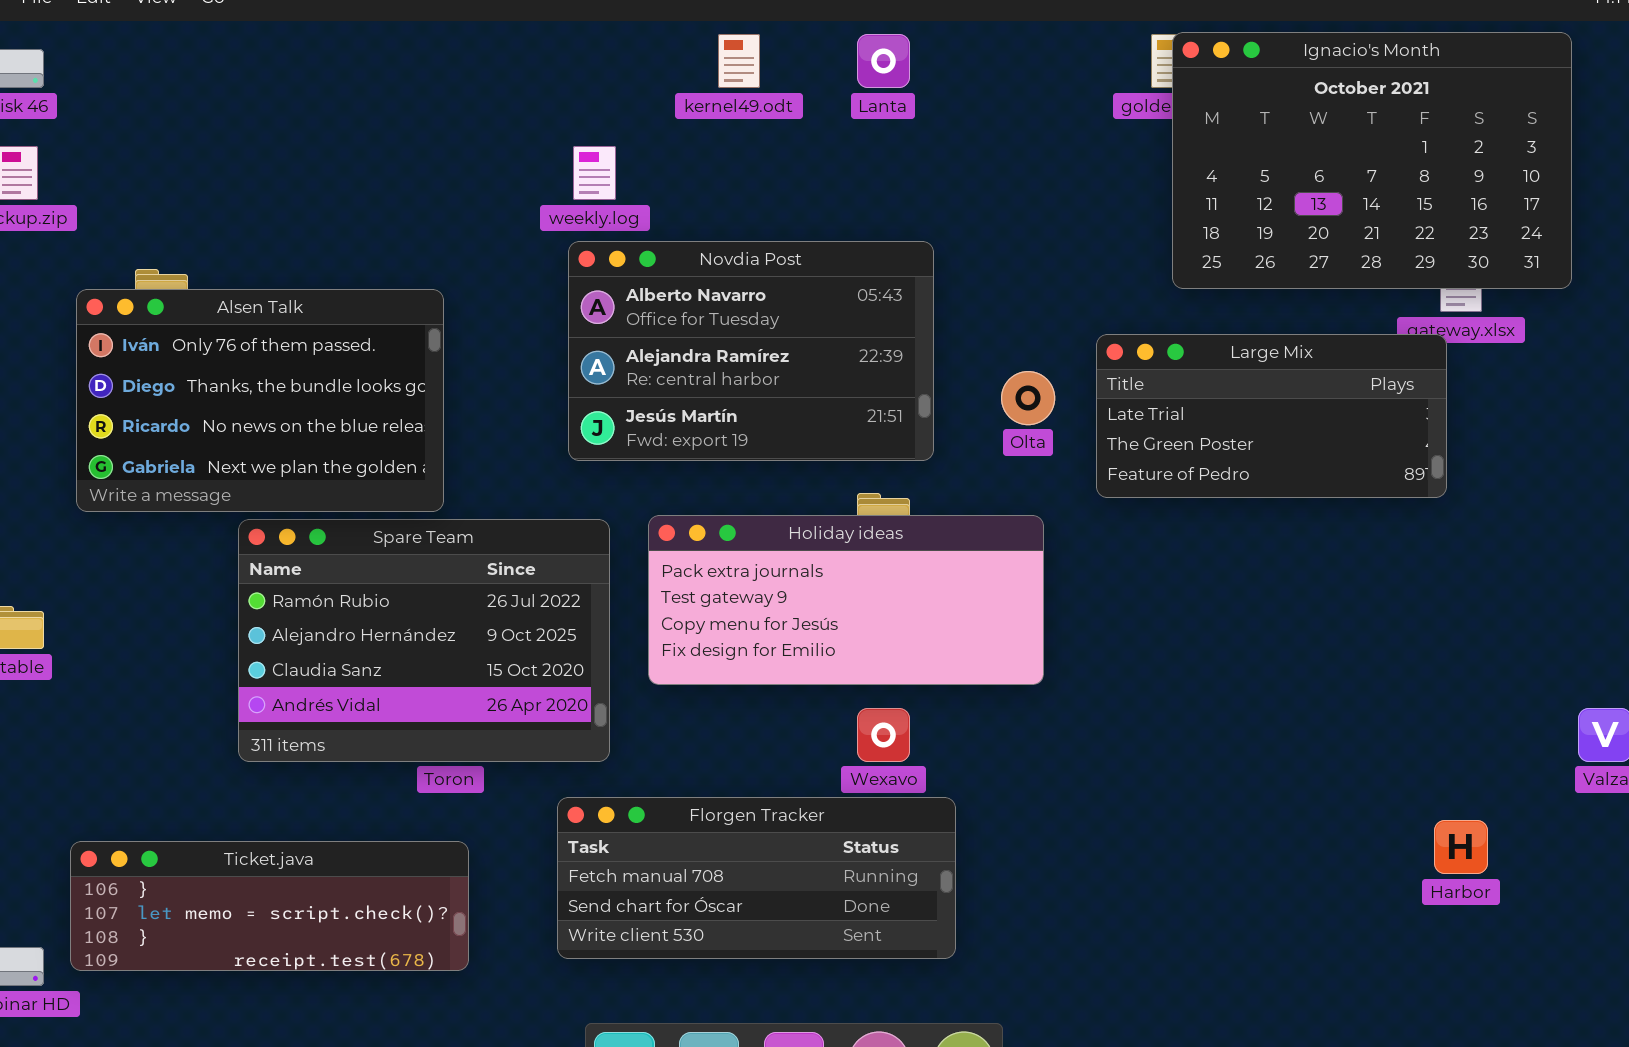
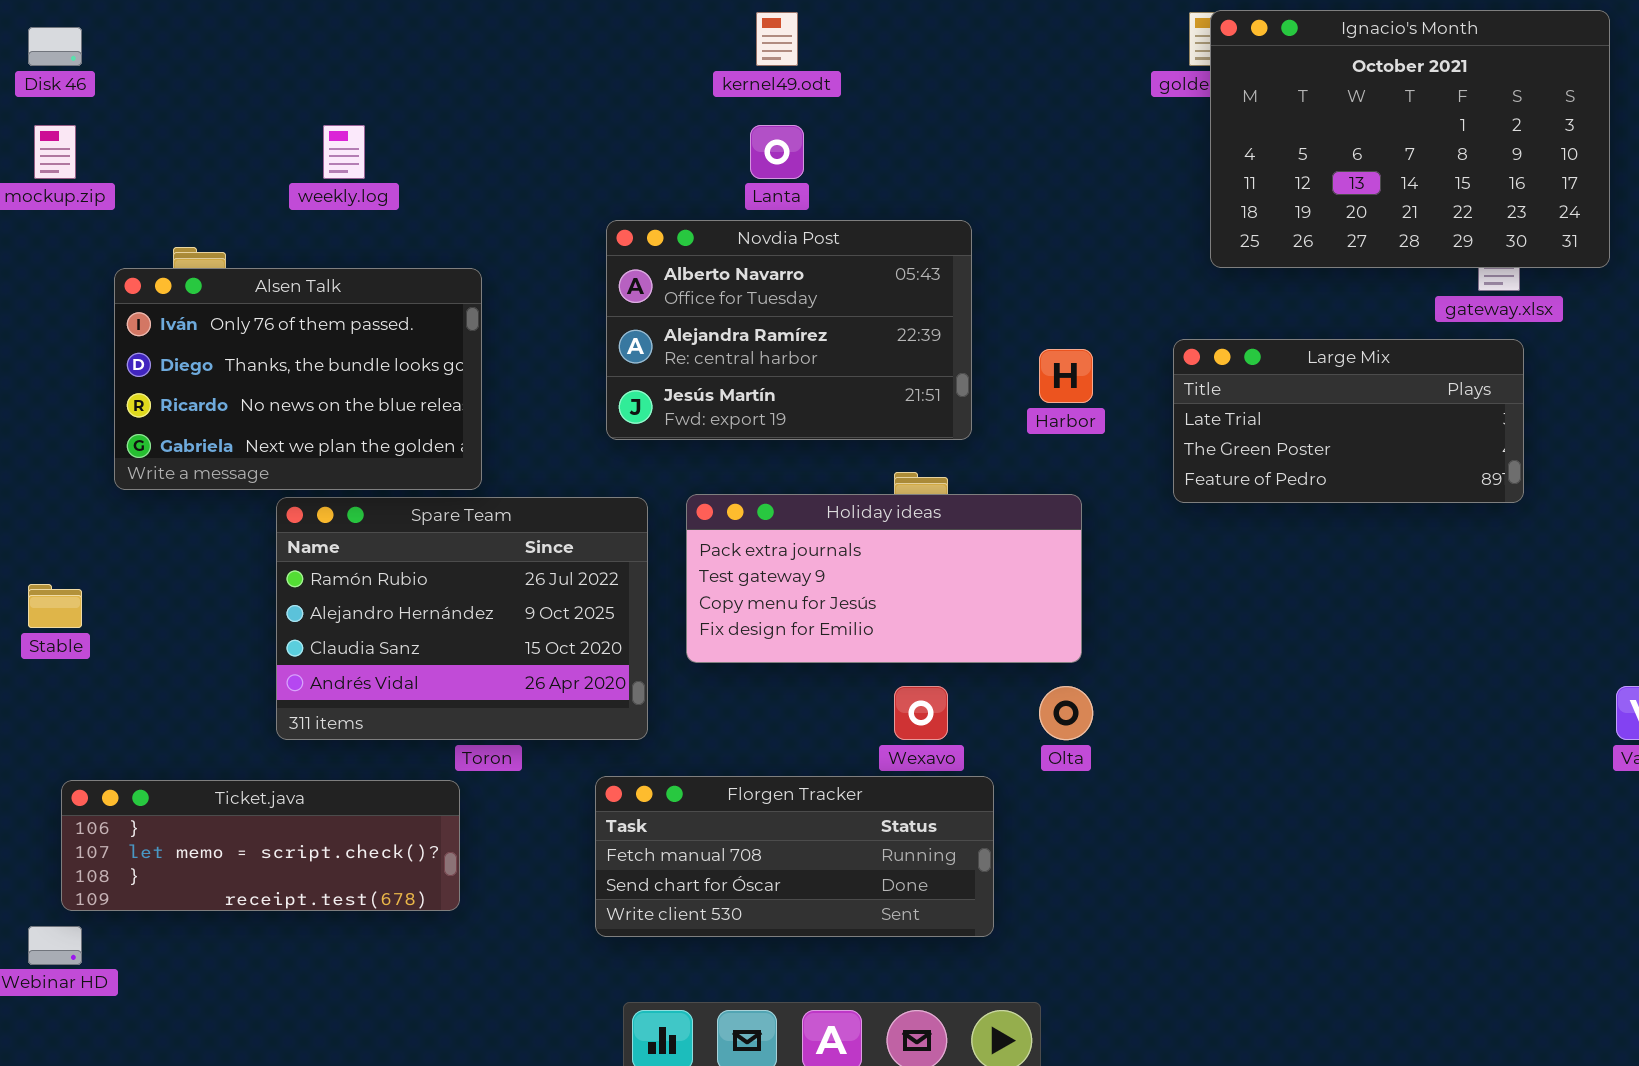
Lanta: [857,34,910,88] -> [750,125,804,179], moved
weekly.log: [573,146,616,200] -> [323,125,365,179], moved
Large Mix: [1096,334,1447,498] -> [1173,339,1524,503], moved
Olta: [1001,371,1055,425] -> [1039,686,1093,740], moved
Harbor: [1434,820,1488,874] -> [1039,349,1093,403], moved
Ticket.java: [70,841,469,971] -> [61,780,460,911], moved

